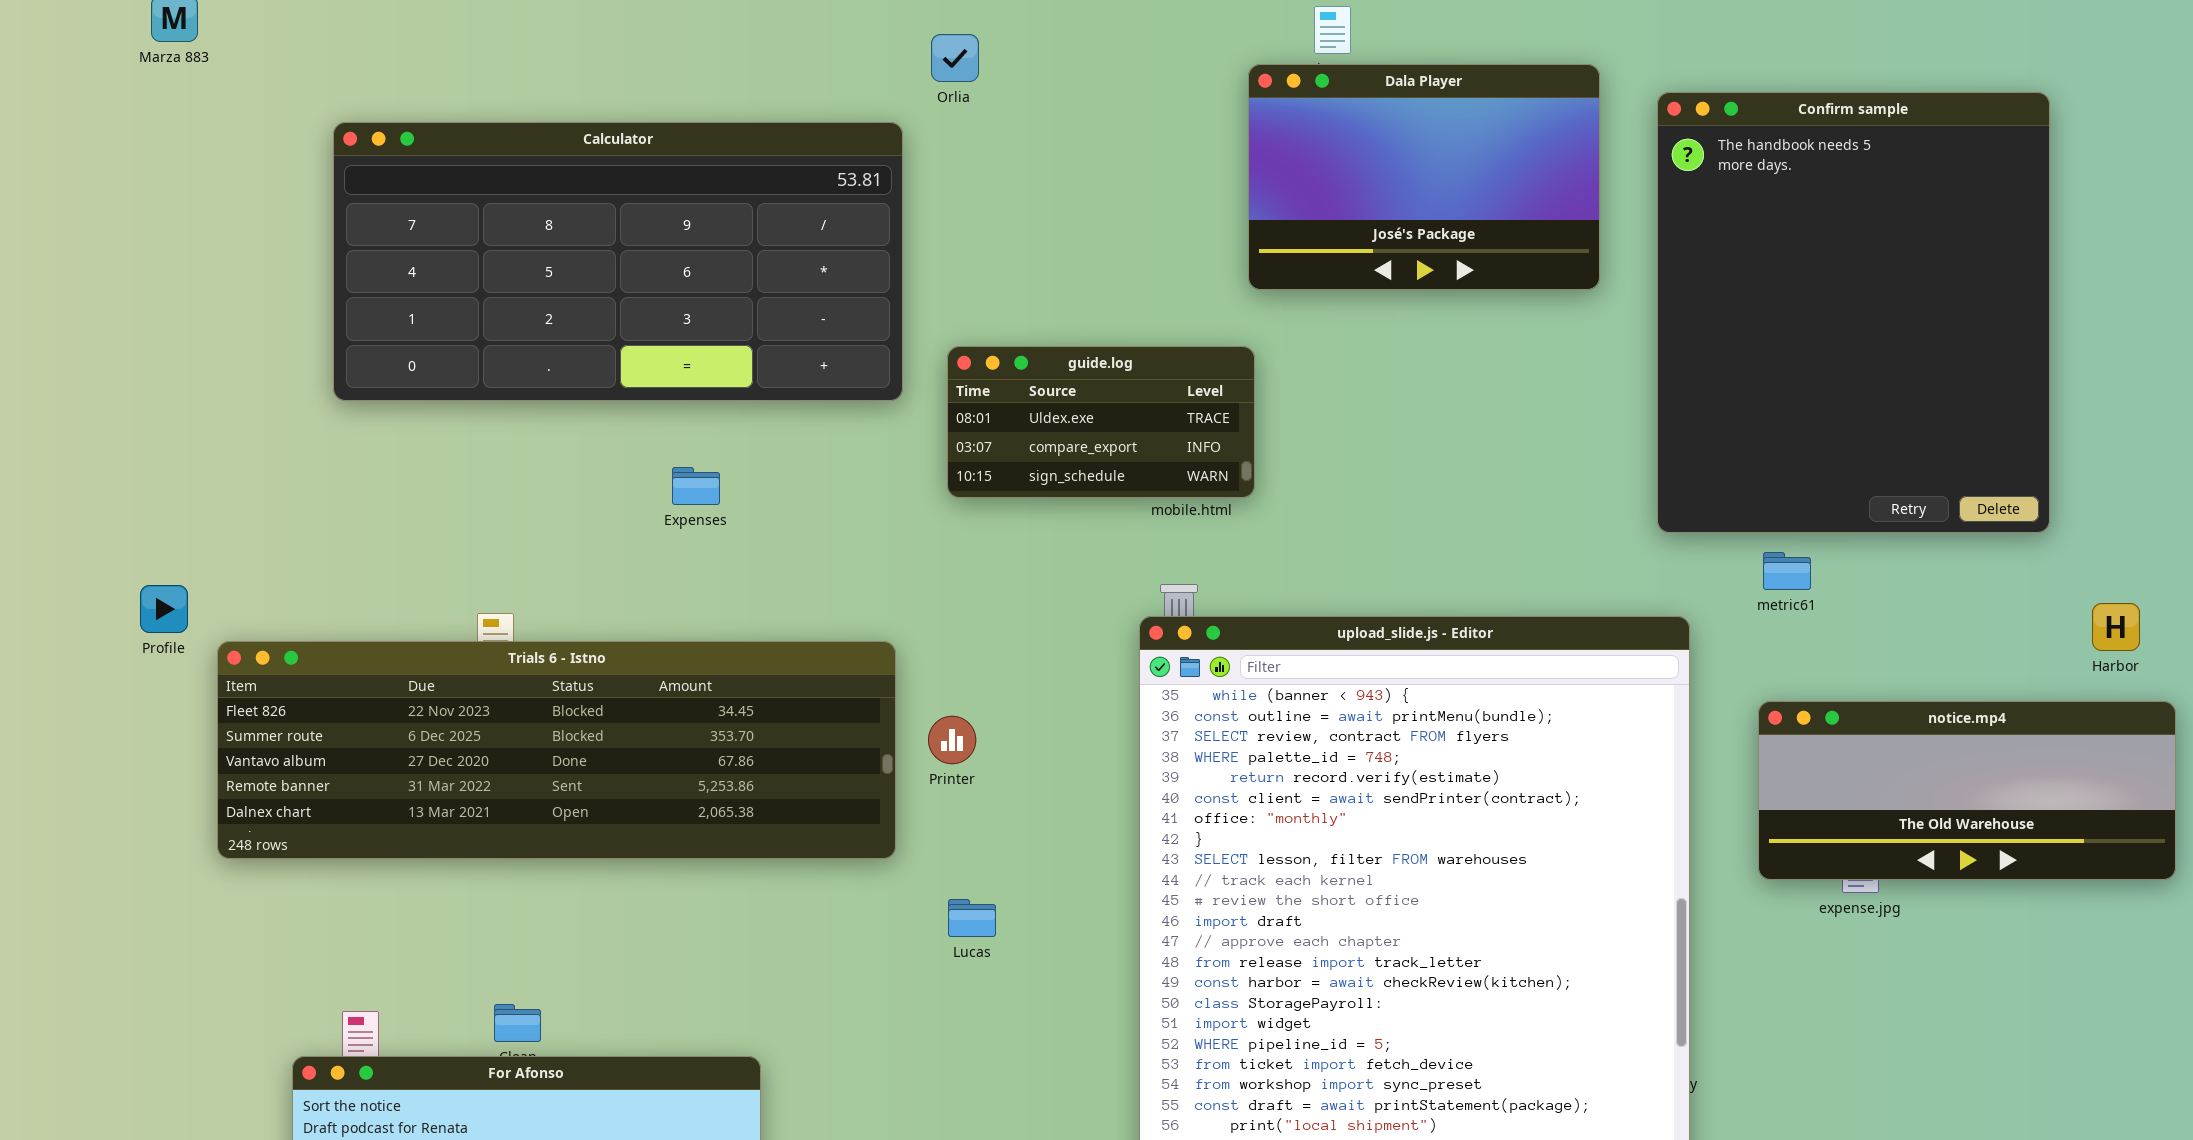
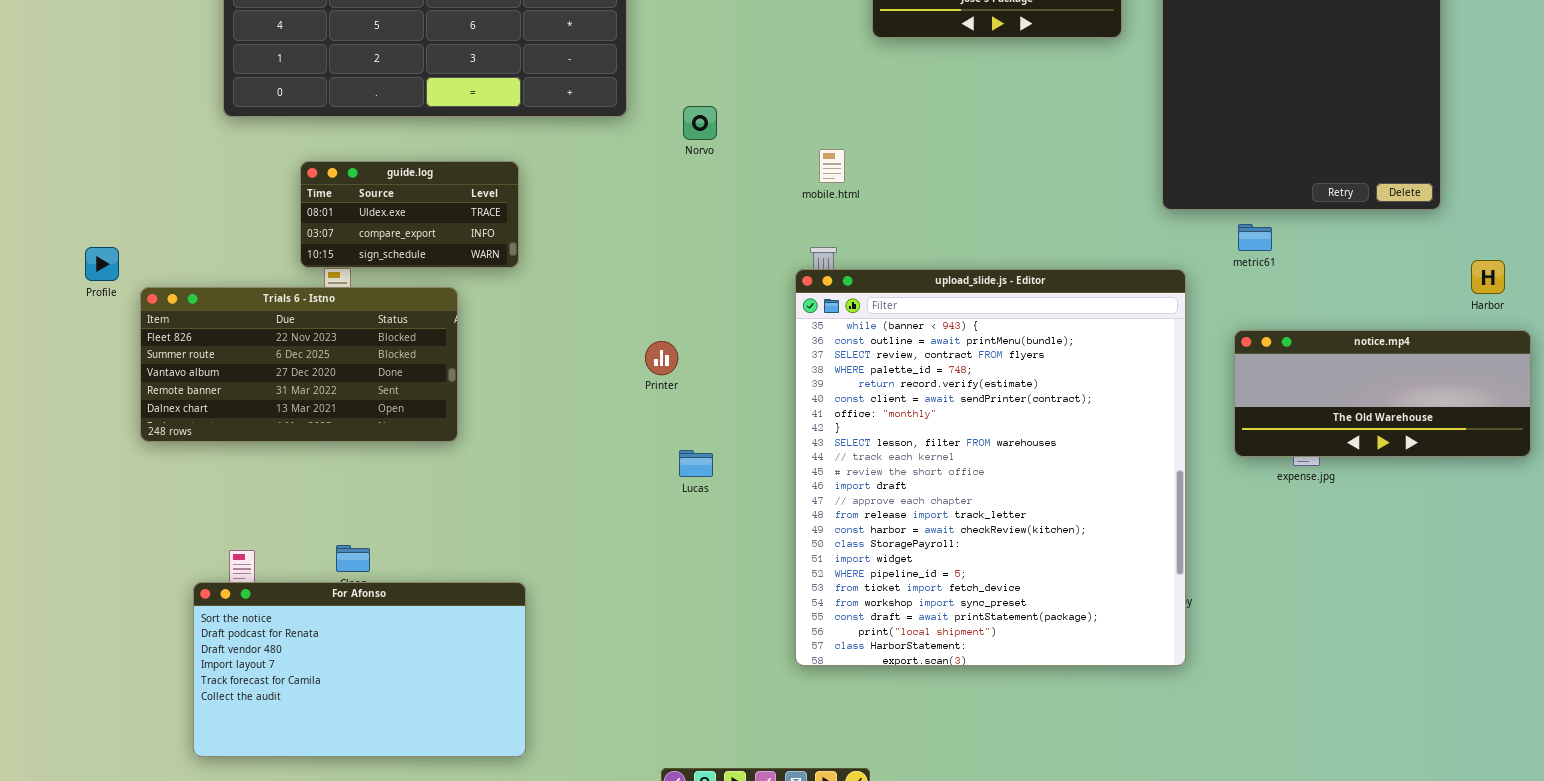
guide.log: [947,346,1255,498] -> [300,161,519,268], moved
Trials 6 - Istno: [217,641,896,859] -> [140,287,458,442], resized
Lucas: [948,899,996,937] -> [679,450,713,477], moved

